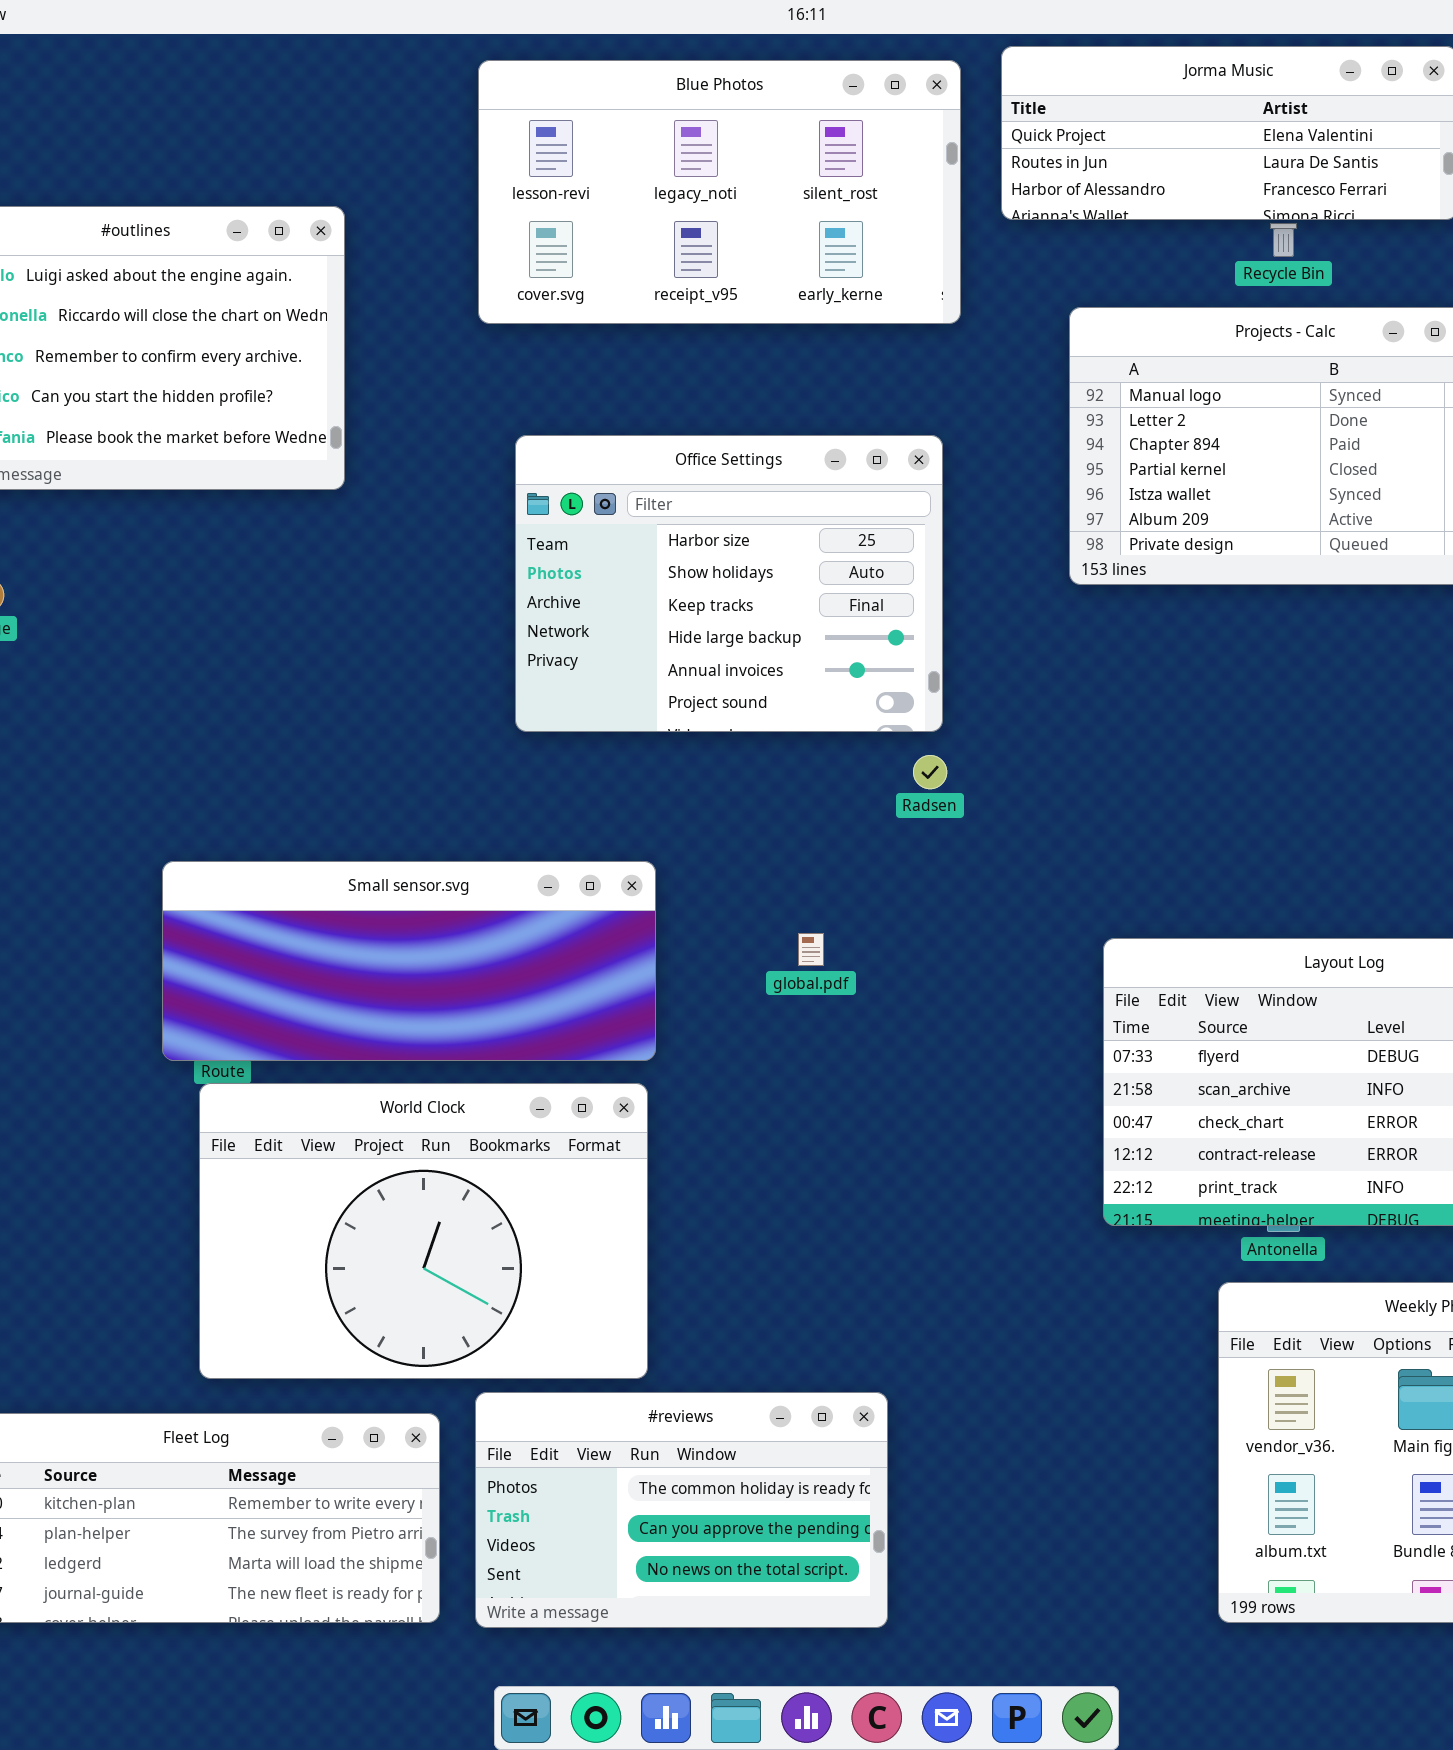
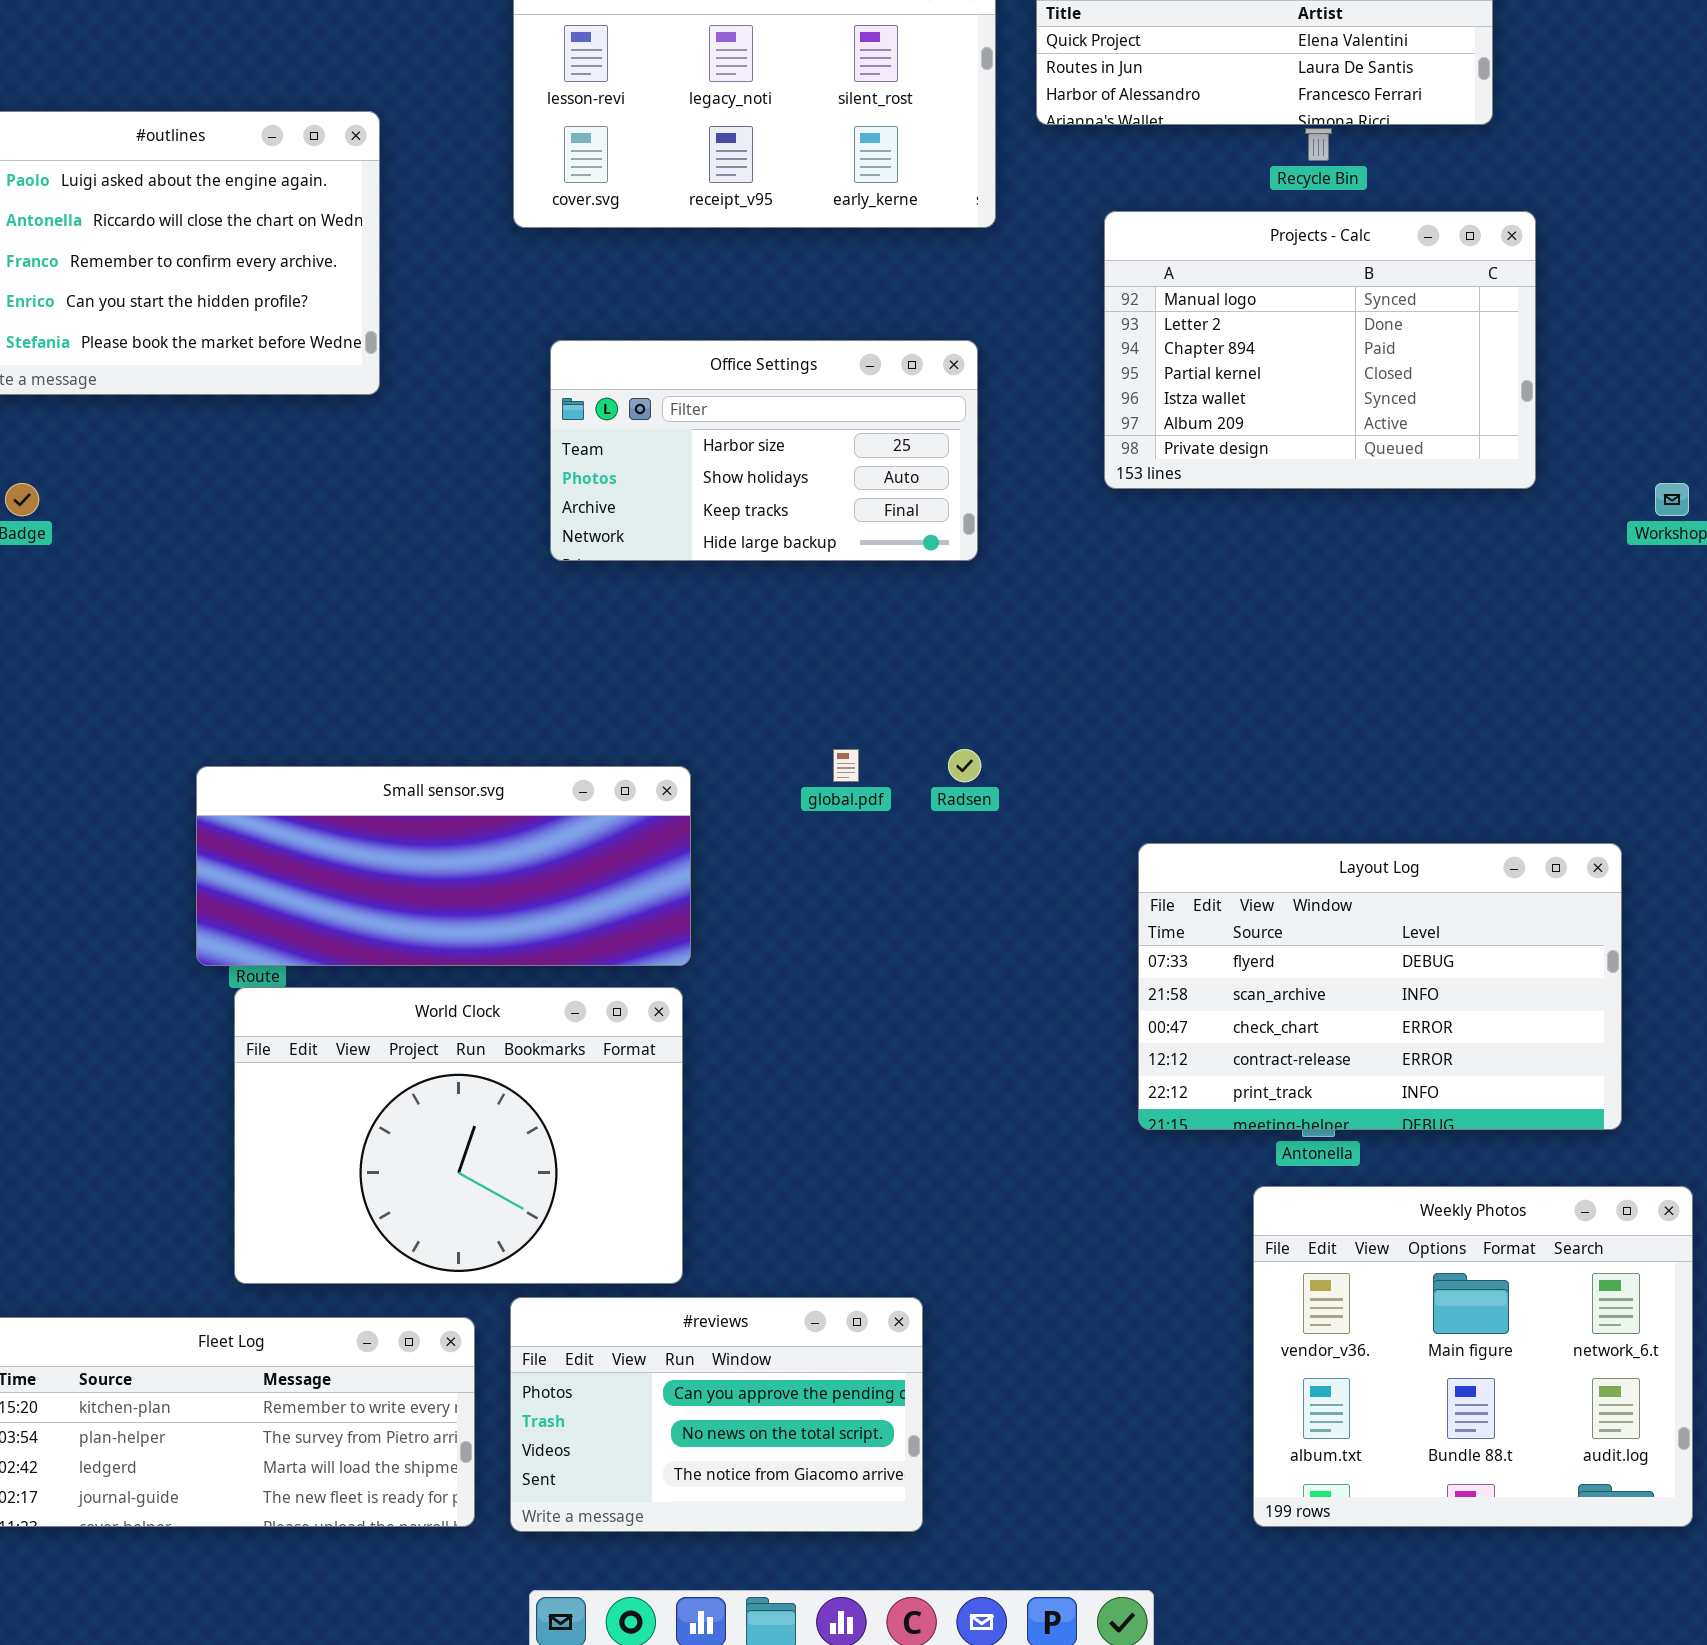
Office Settings: [515,435,943,732] -> [550,340,978,561], resized
Radsen: [913,755,947,789] -> [948,749,981,782], moved
global.pdf: [798,933,824,966] -> [833,749,859,782], moved
#reviews: [475,1392,888,1628] -> [510,1297,923,1532], scrolled down 1 row

